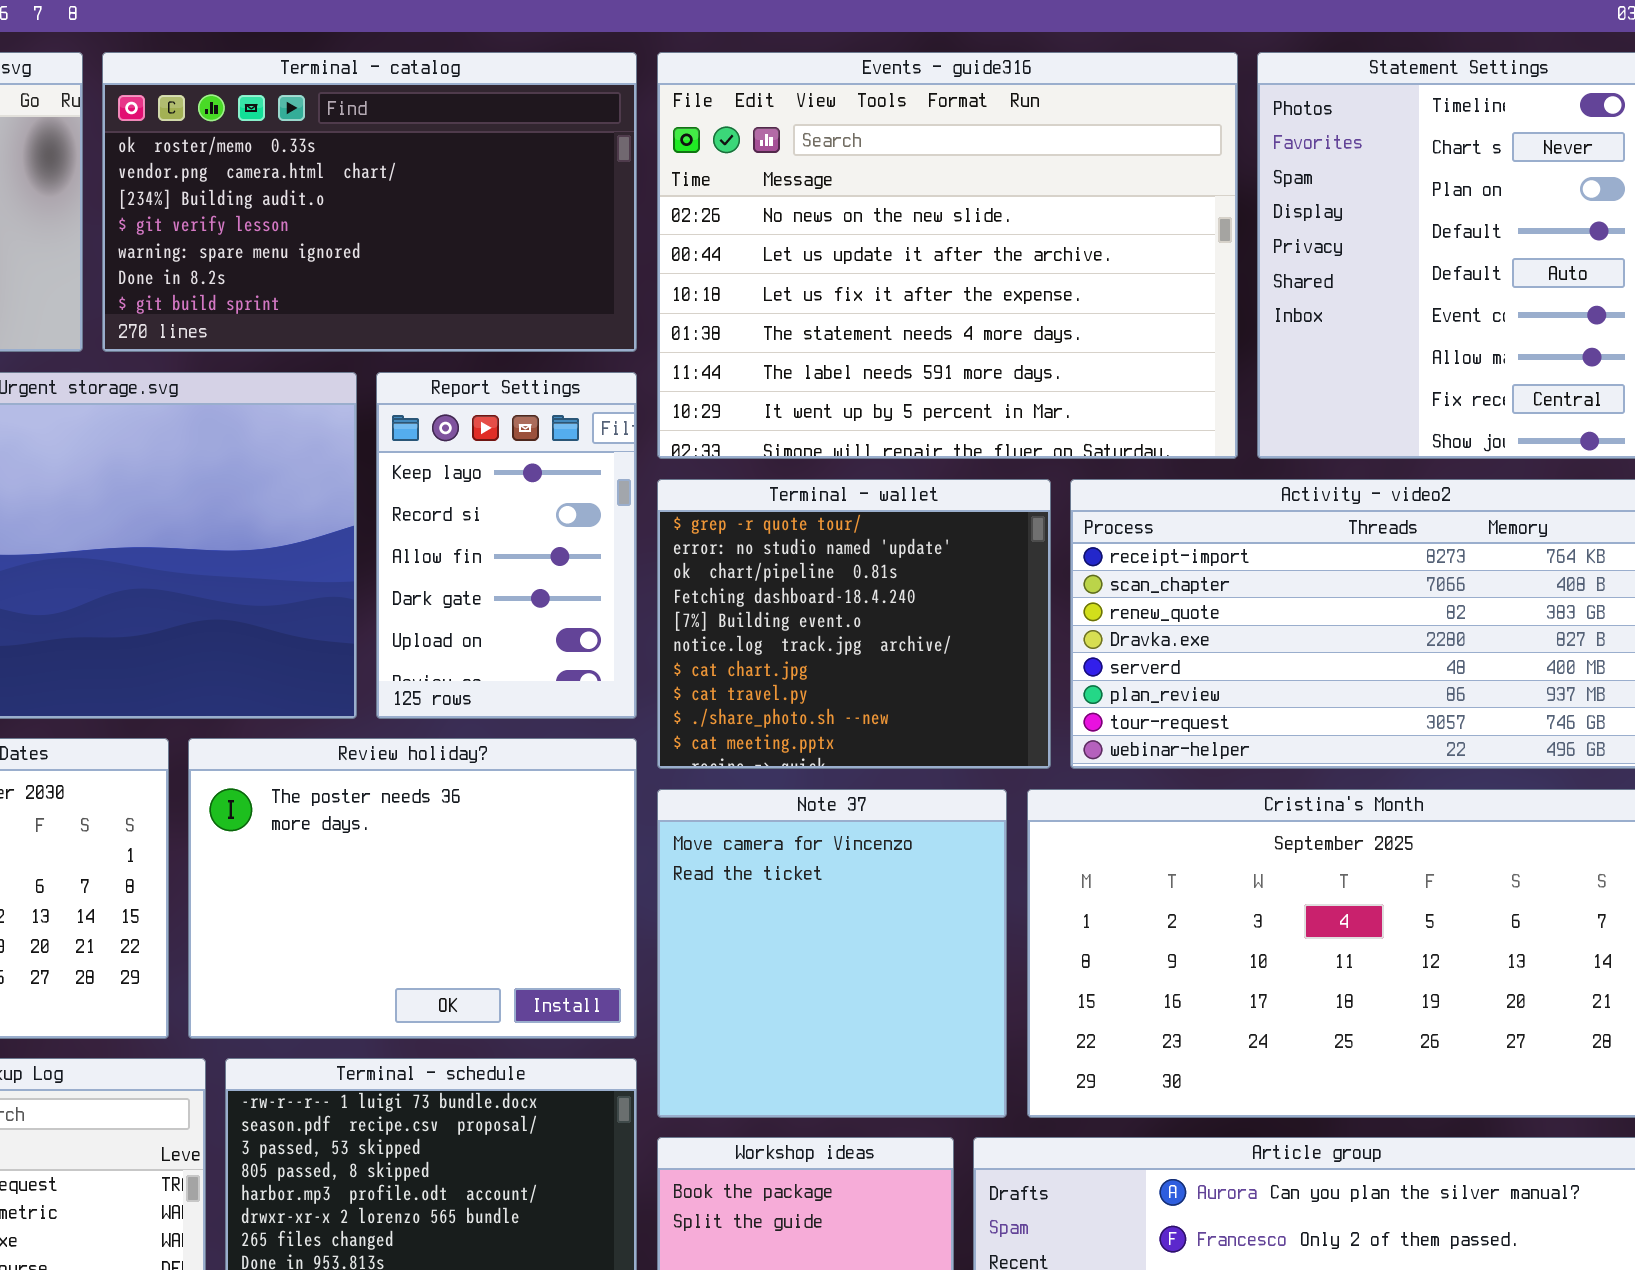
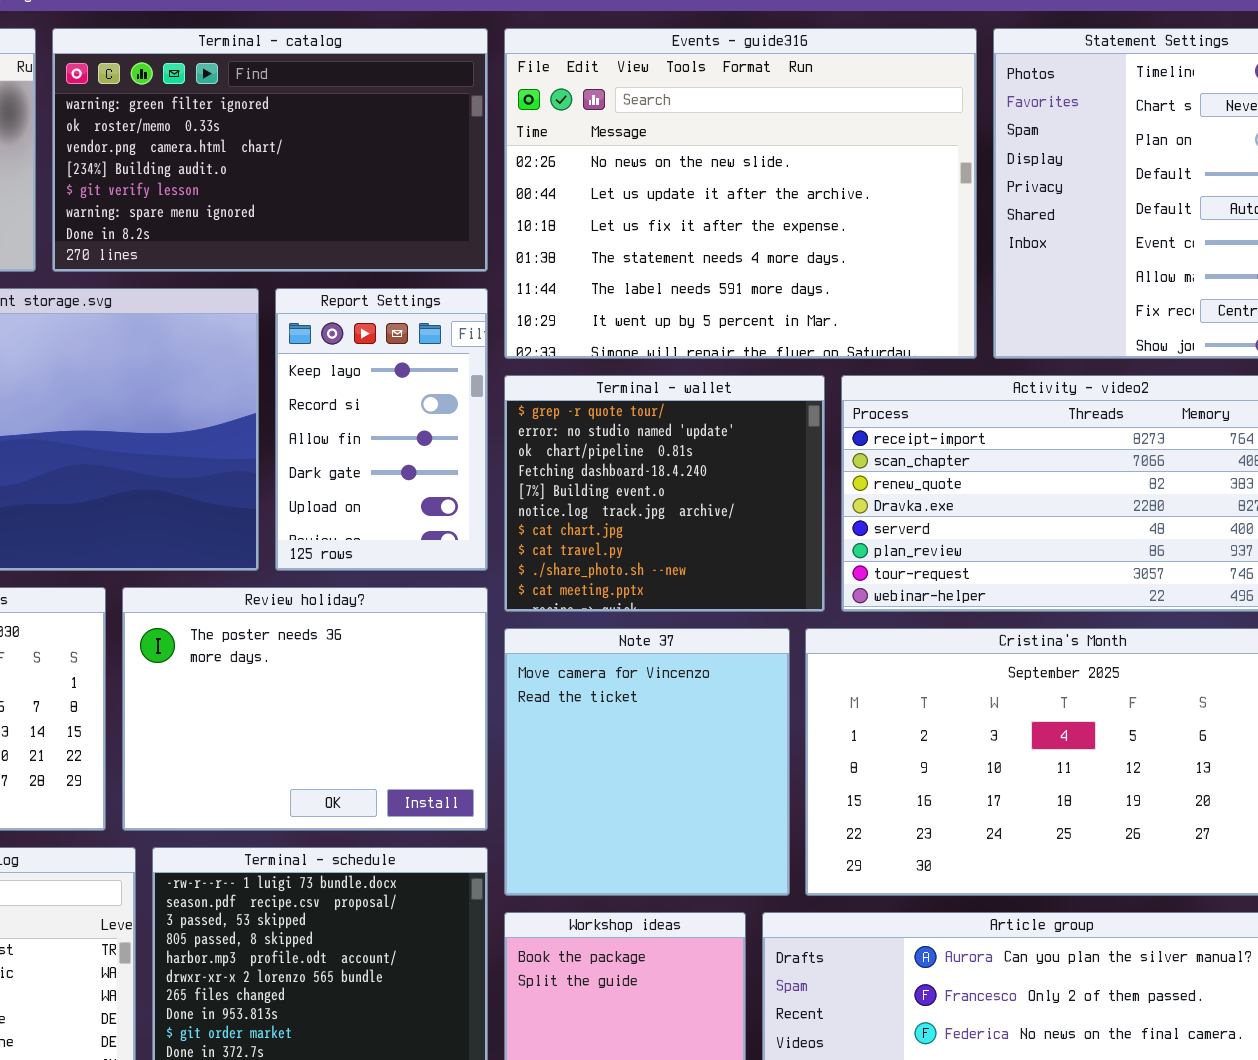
Terminal - catalog: [102,52,637,352] -> [52,28,488,272], scrolled up 1 row

